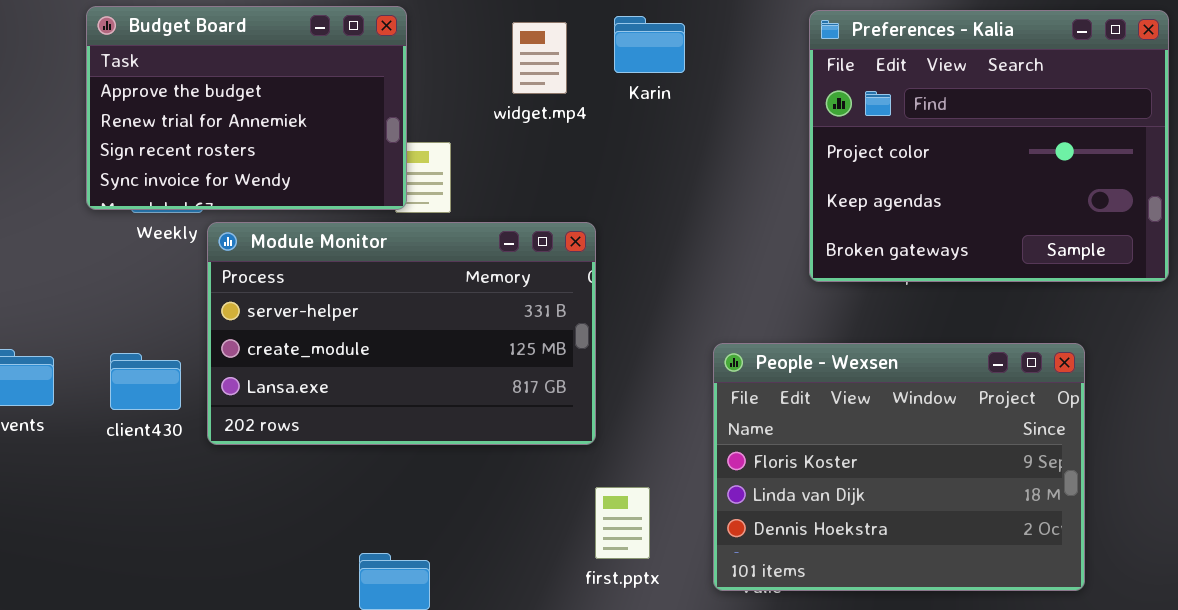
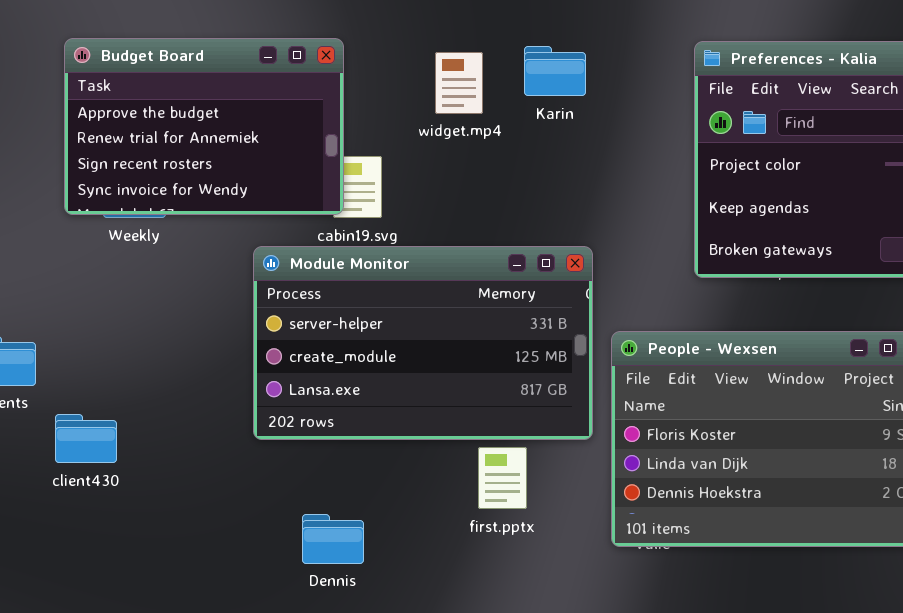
Module Monitor: [207,222,596,445] -> [253,246,593,440], moved
client430: [110,353,181,410] -> [55,414,117,463], moved
first.pptx: [595,487,650,559] -> [478,447,527,509], moved

